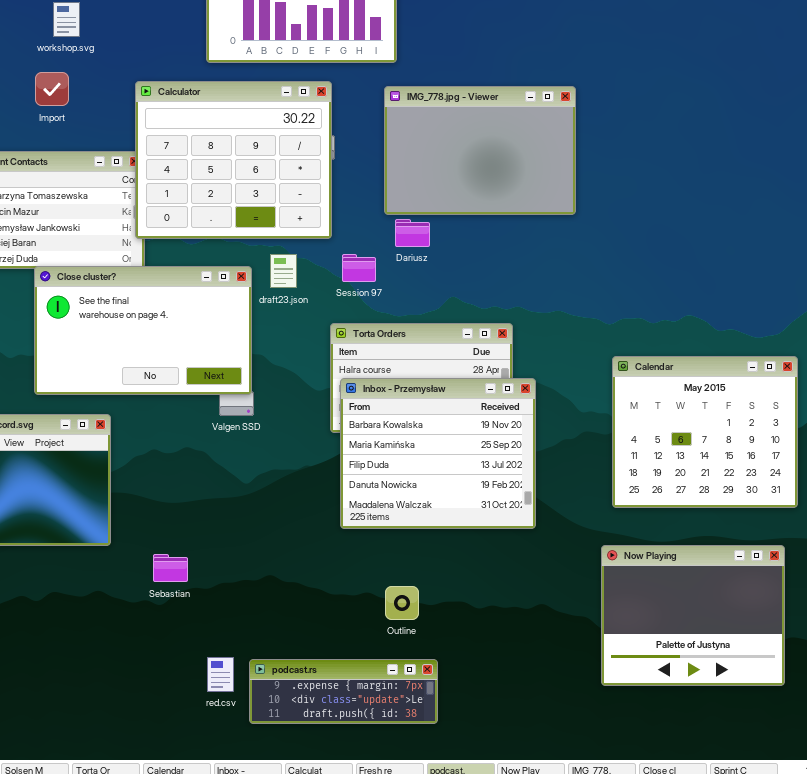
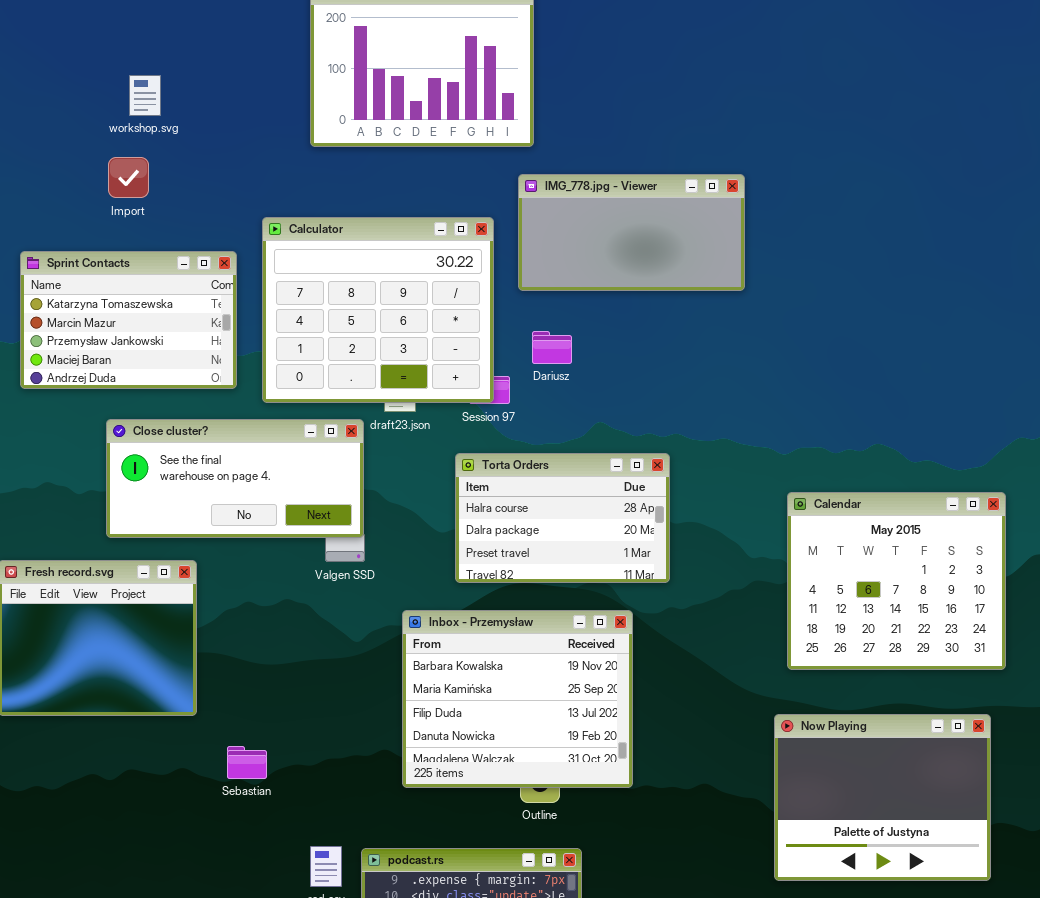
Calculator: [135,81,332,239] -> [262,217,494,403], moved
IMG_778.jpg - Viewer: [384,86,576,215] -> [518,174,745,291], resized
Close cluster?: [34,266,252,395] -> [106,419,364,538], resized
Inbox - Przemysław: [340,378,536,529] -> [402,610,633,788], moved
Sebastian: [153,554,188,582] -> [227,746,267,779], moved

